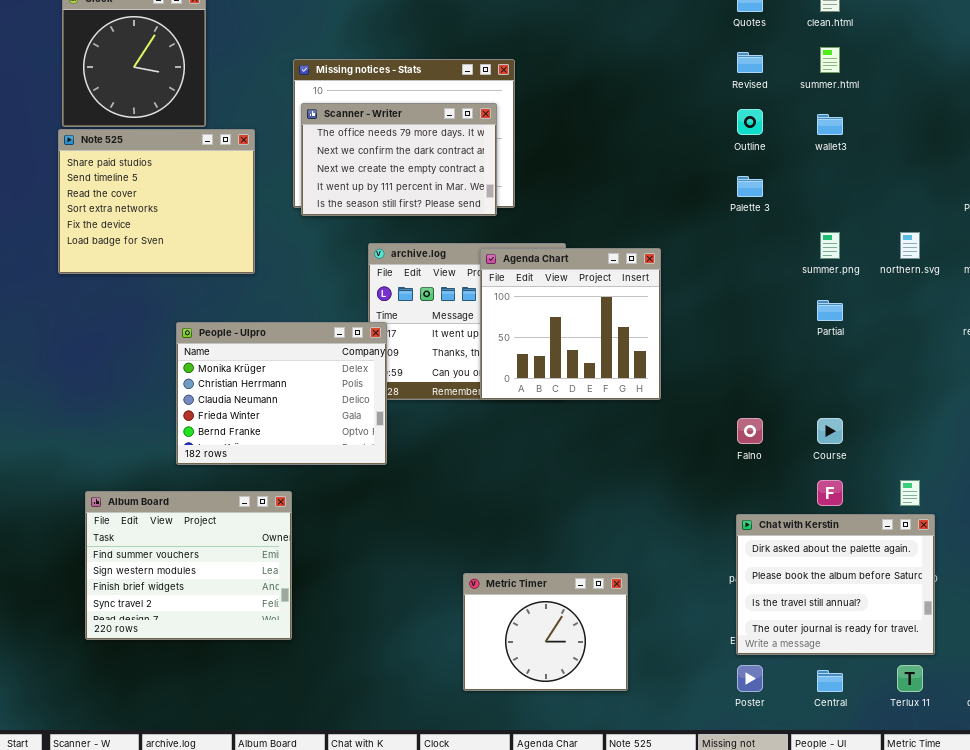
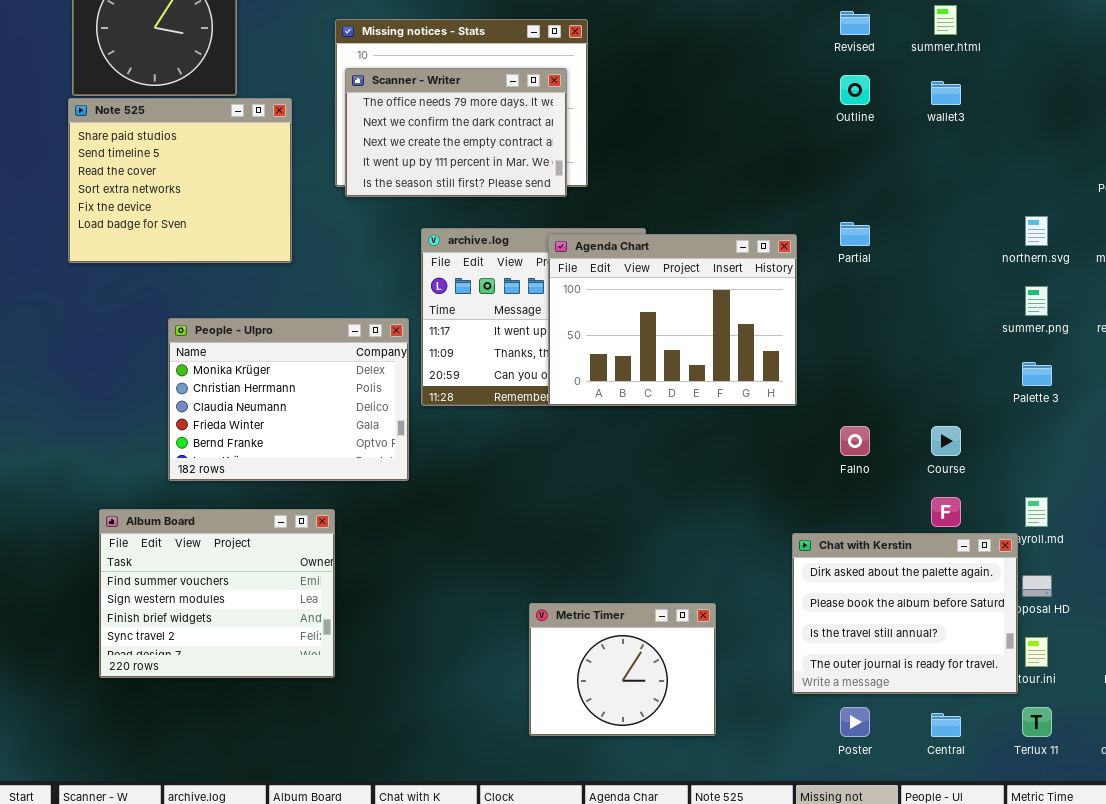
Palette 3: [737,176,763,197] -> [1022,362,1052,386], moved
summer.png: [820,232,840,259] -> [1025,286,1048,316], moved
Agenda Chart: [480,248,661,400] -> [548,234,797,406], resized
Partial: [817,300,843,321] -> [840,222,870,246], moved
People - Ulpro: [176,322,387,465] -> [168,318,409,481], moved
Chat with Kerstin: [736,514,935,655] -> [792,533,1018,694], moved

